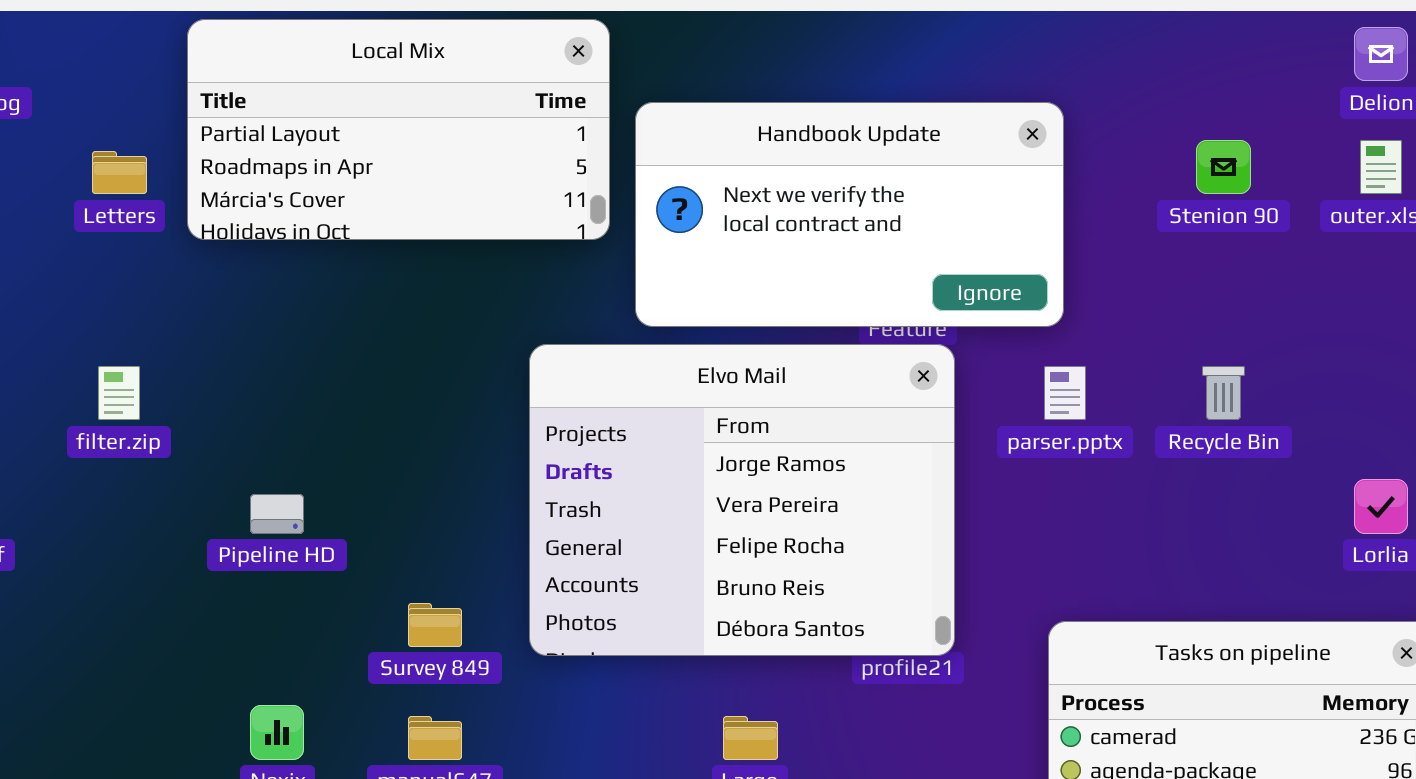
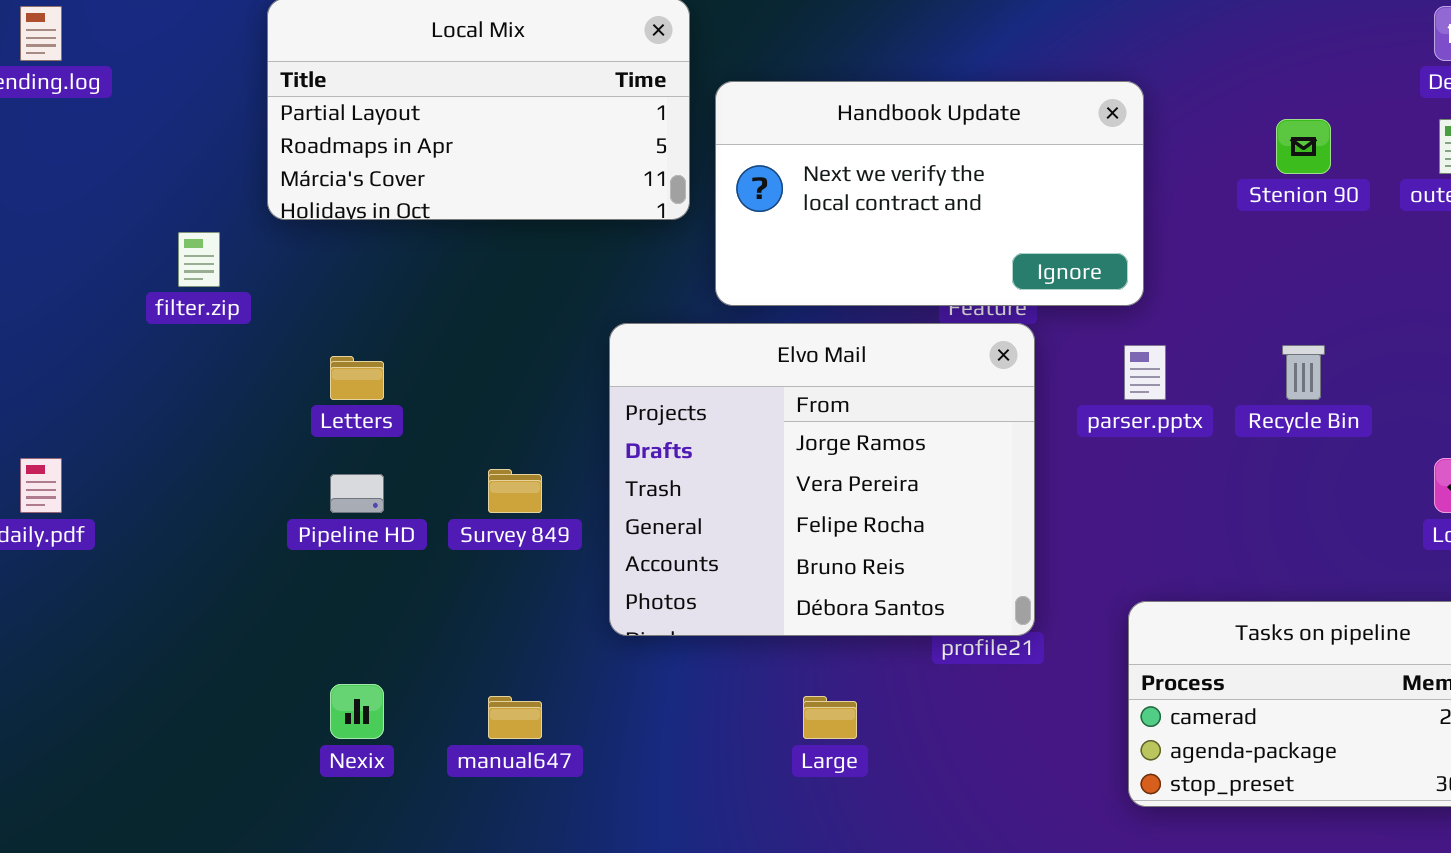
Letters: [92,151,147,194] -> [330,356,384,400], moved
filter.zip: [98,366,140,420] -> [178,232,220,287], moved
Survey 849: [408,603,462,647] -> [488,469,542,513], moved

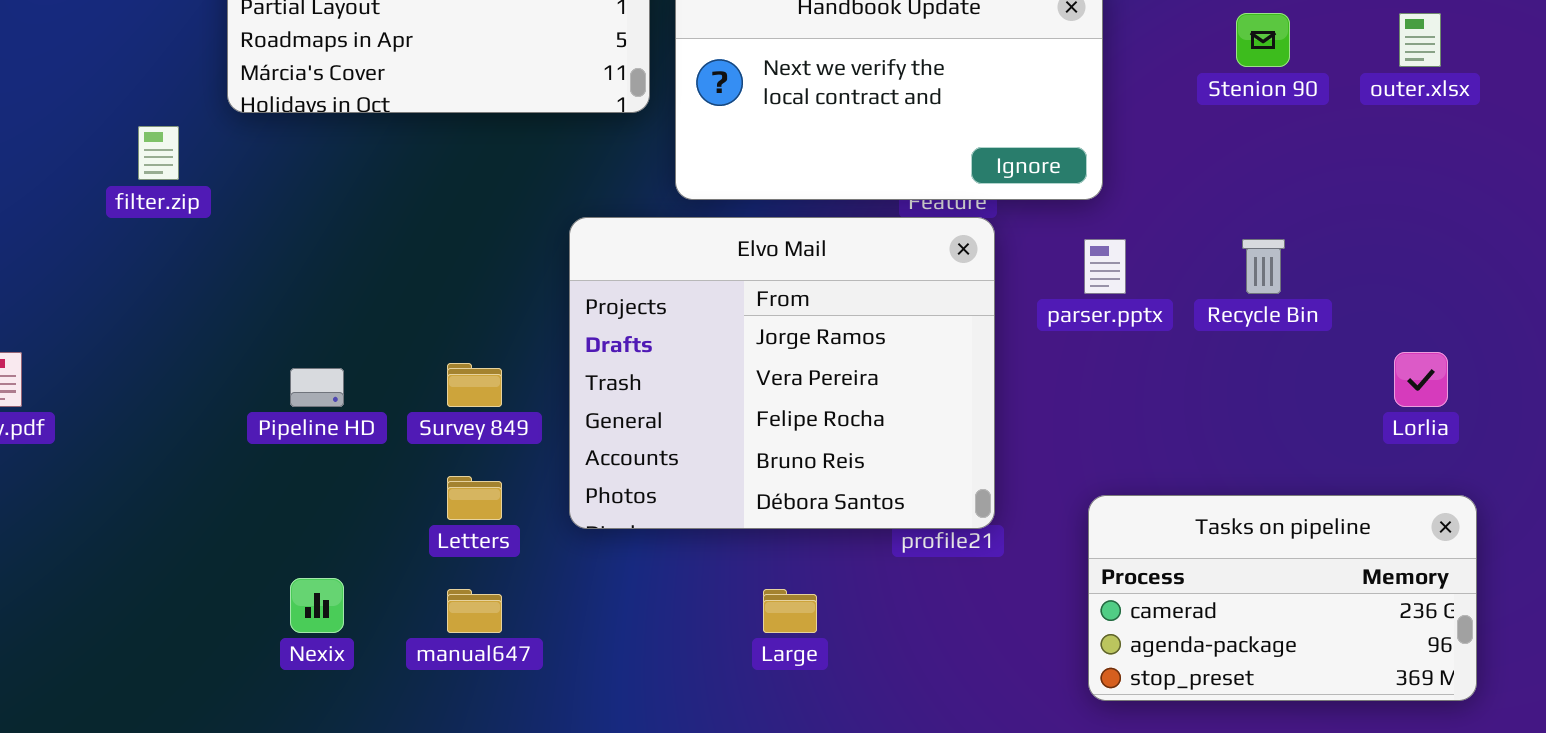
Letters: [330,356,384,400] -> [447,476,502,520], moved

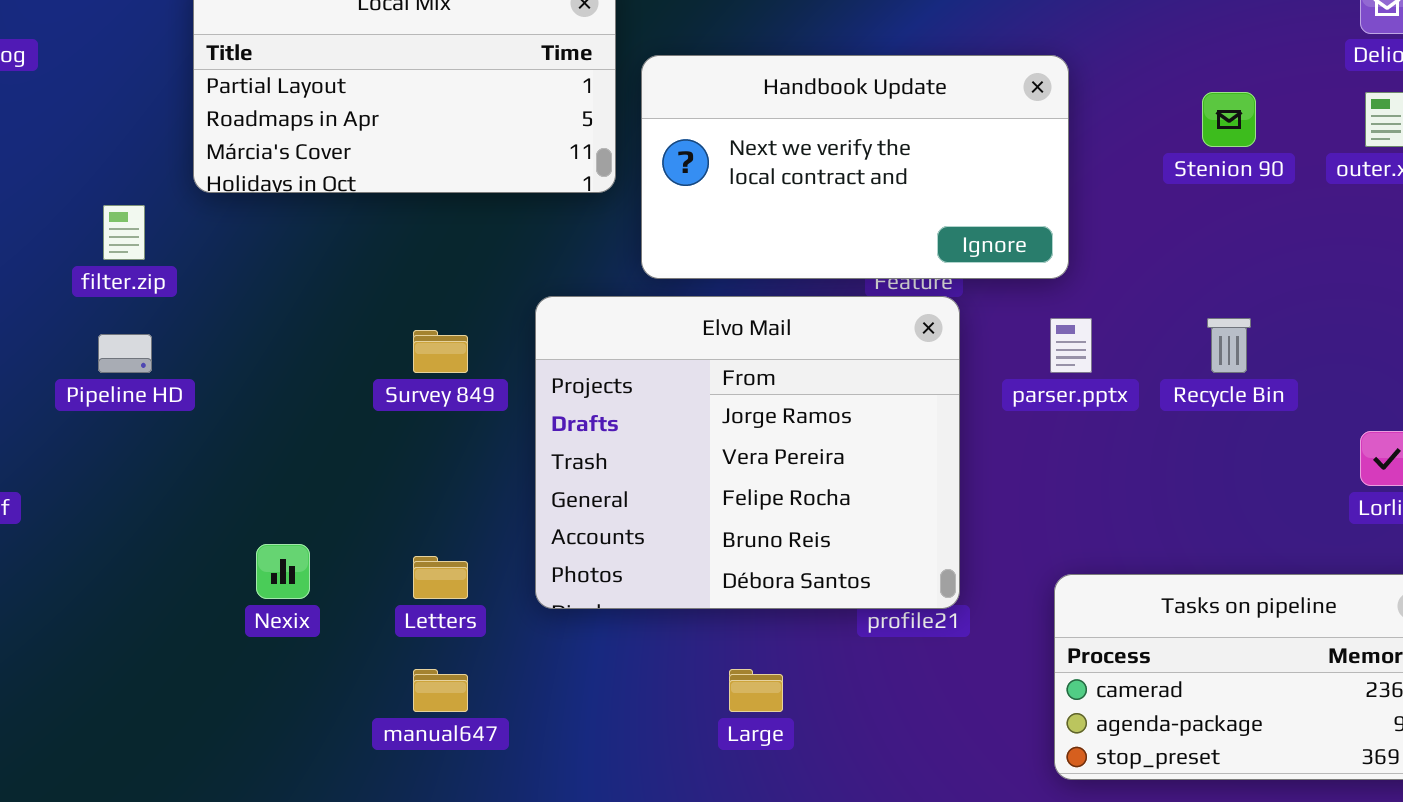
Survey 849: [447,363,502,407] -> [413,330,468,373], moved
Pipeline HD: [290,368,344,407] -> [98,334,152,373], moved
Nexix: [290,578,344,633] -> [256,544,310,599], moved

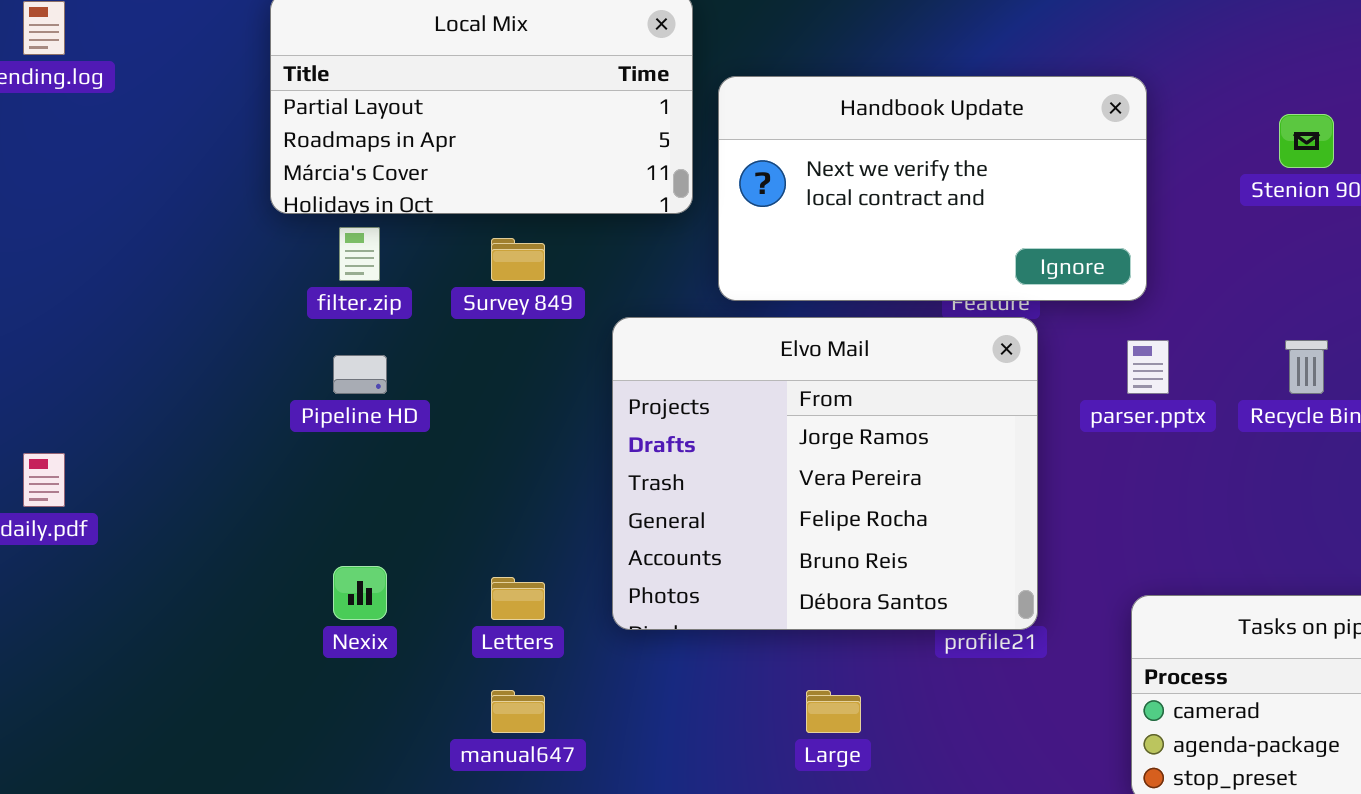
filter.zip: [103,205,145,260] -> [339,227,380,281], moved
Survey 849: [413,330,468,373] -> [491,238,545,281], moved
Pipeline HD: [98,334,152,373] -> [333,355,387,394], moved

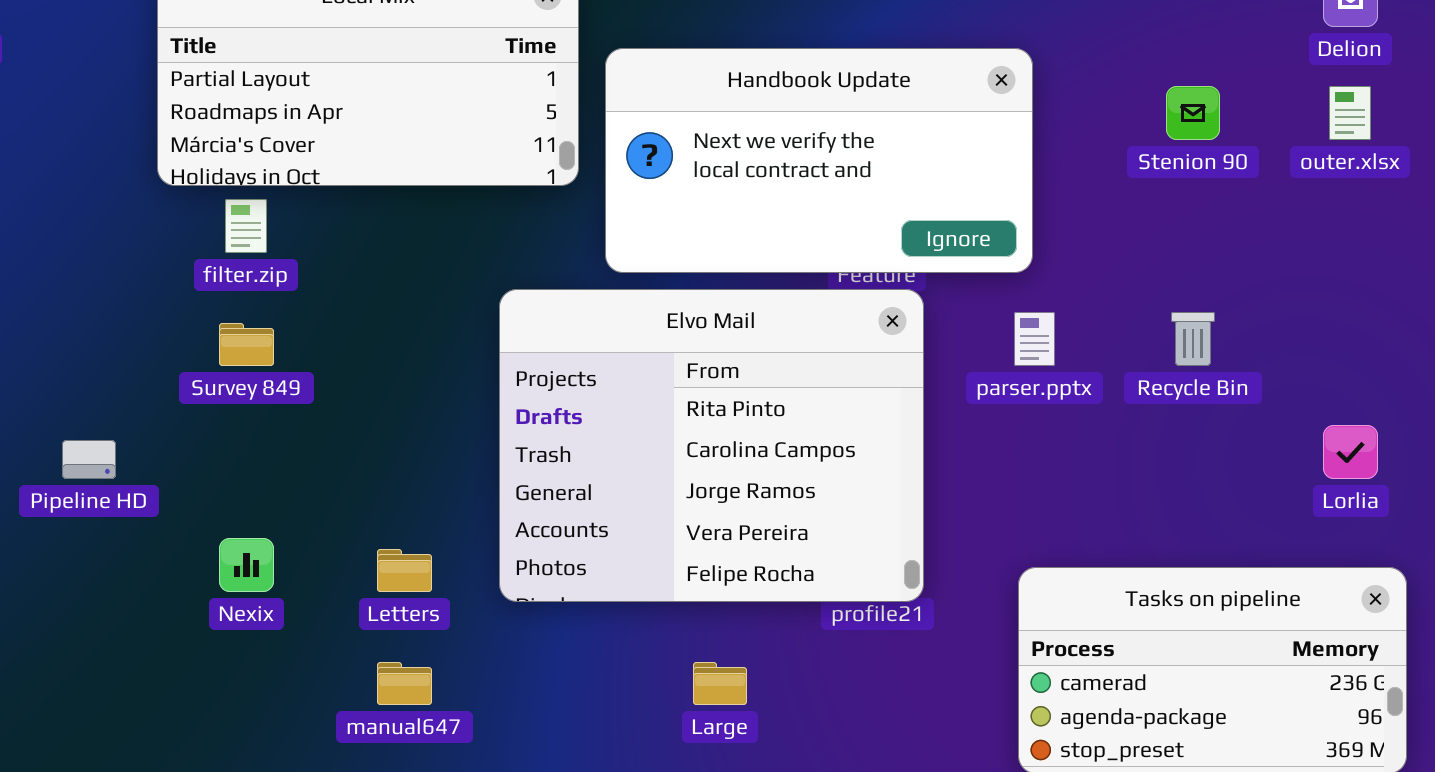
Survey 849: [491,238,545,281] -> [219,323,274,366], moved
Elvo Mail: [612,317,1038,630] -> [499,289,924,602], scrolled up 2 rows
Pipeline HD: [333,355,387,394] -> [62,440,116,479], moved

